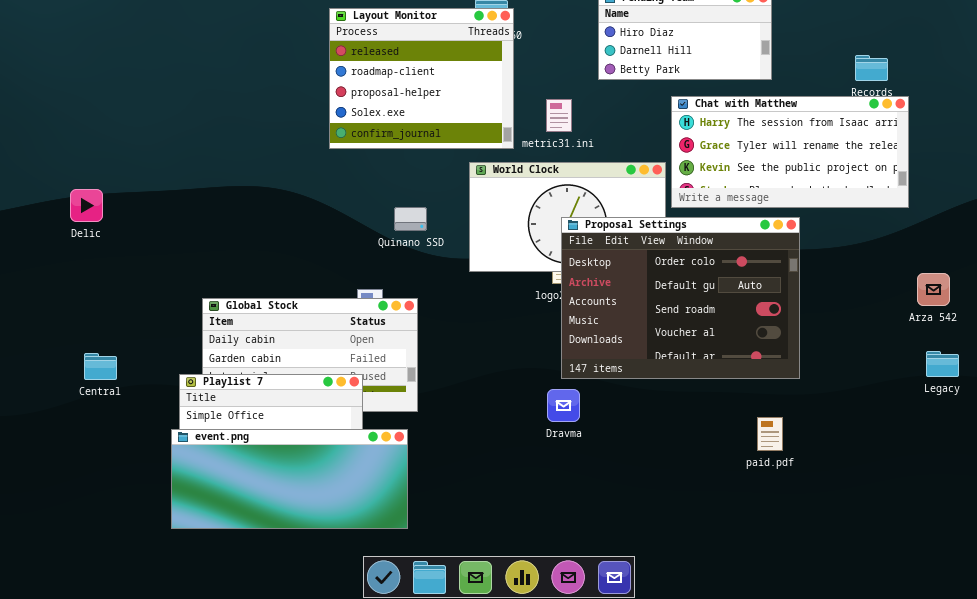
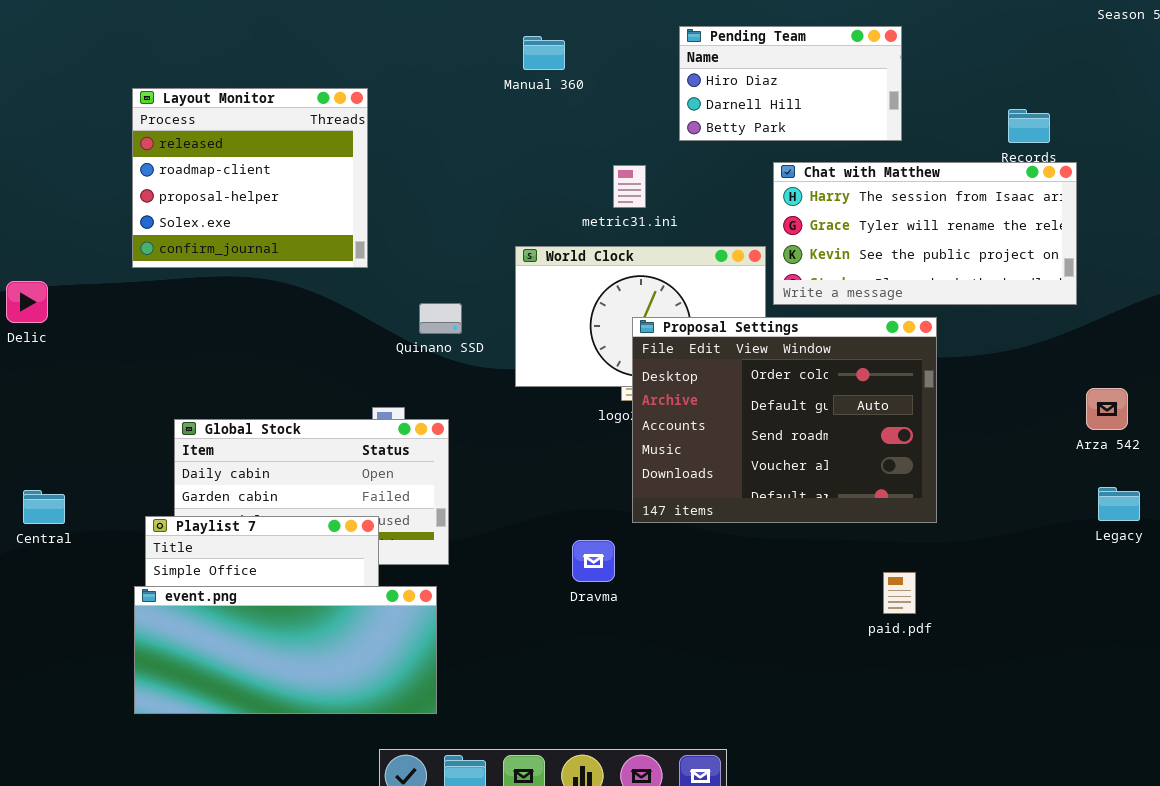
Layout Monitor: [329,8,514,149] -> [132,88,368,268], moved
Dravma: [547,389,580,422] -> [572,540,615,582], moved

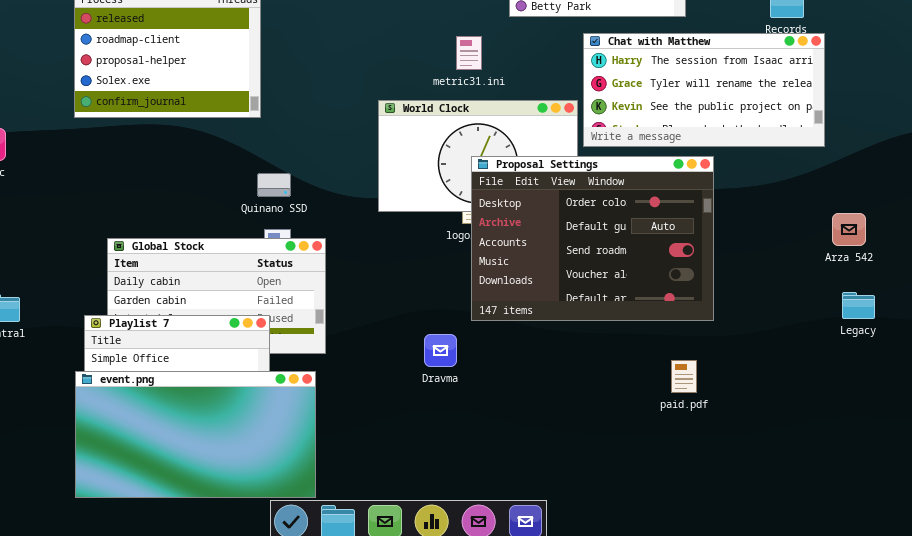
Quinano SSD: [419,303,462,334] -> [257,173,291,197], moved
event.png: [134,586,437,714] -> [75,371,316,498], resized

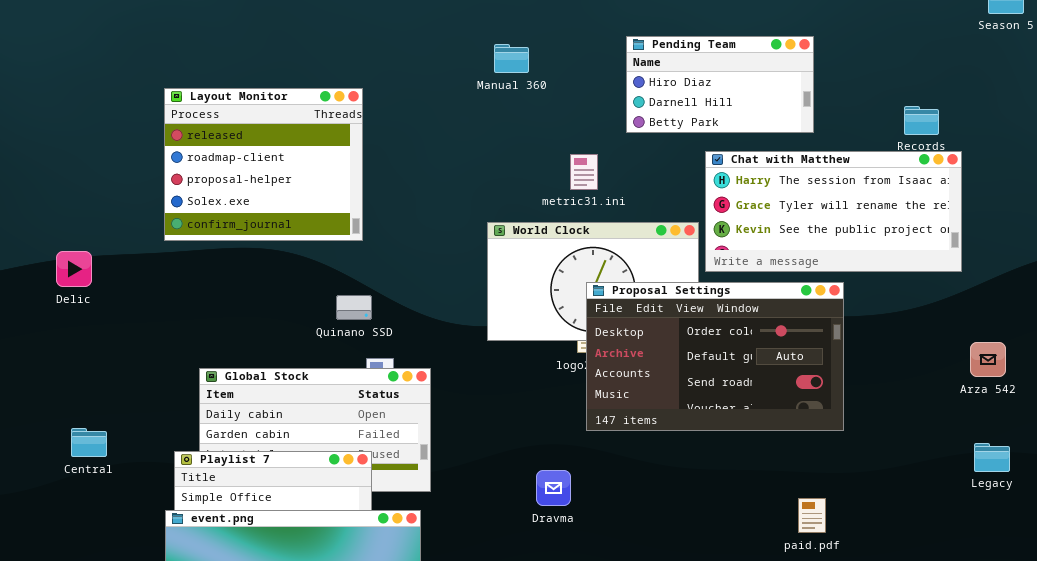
Proposal Settings: [471,156,714,321] -> [586,282,844,431], resized
Quinano SSD: [257,173,291,197] -> [336,295,372,320], moved
Legacy: [842,292,875,319] -> [974,443,1010,472], moved

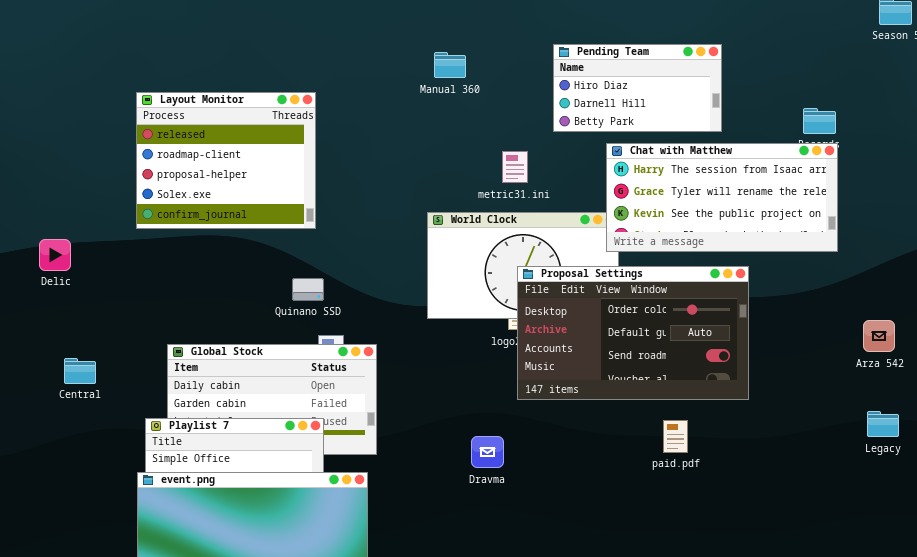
Chat with Matthew: [705,151,962,272] -> [606,143,838,252], moved
Central: [71,428,107,457] -> [64,358,96,384], moved
paid.pdf: [798,498,826,533] -> [663,420,688,453], moved

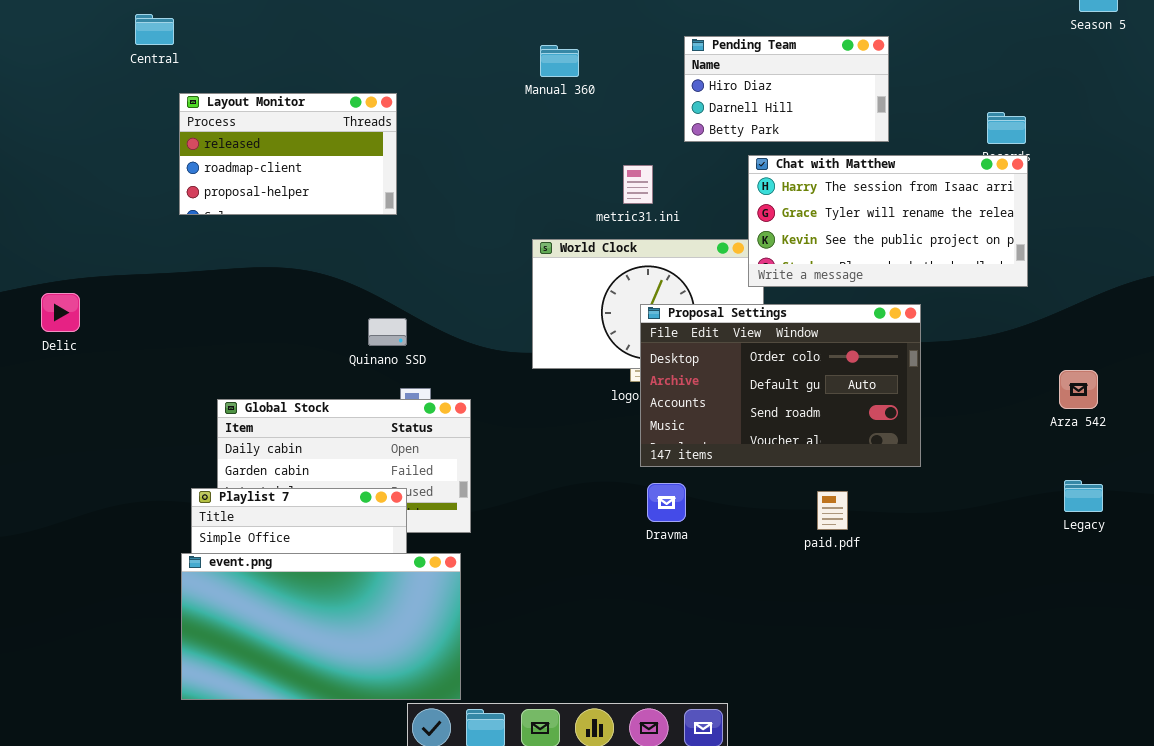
Layout Monitor: [136,92,316,229] -> [179,93,397,215], resized
Delic: [39,239,71,271] -> [41,293,80,332], moved
Central: [64,358,96,384] -> [135,14,174,45], moved
Dravma: [471,436,504,468] -> [647,483,686,522], moved

